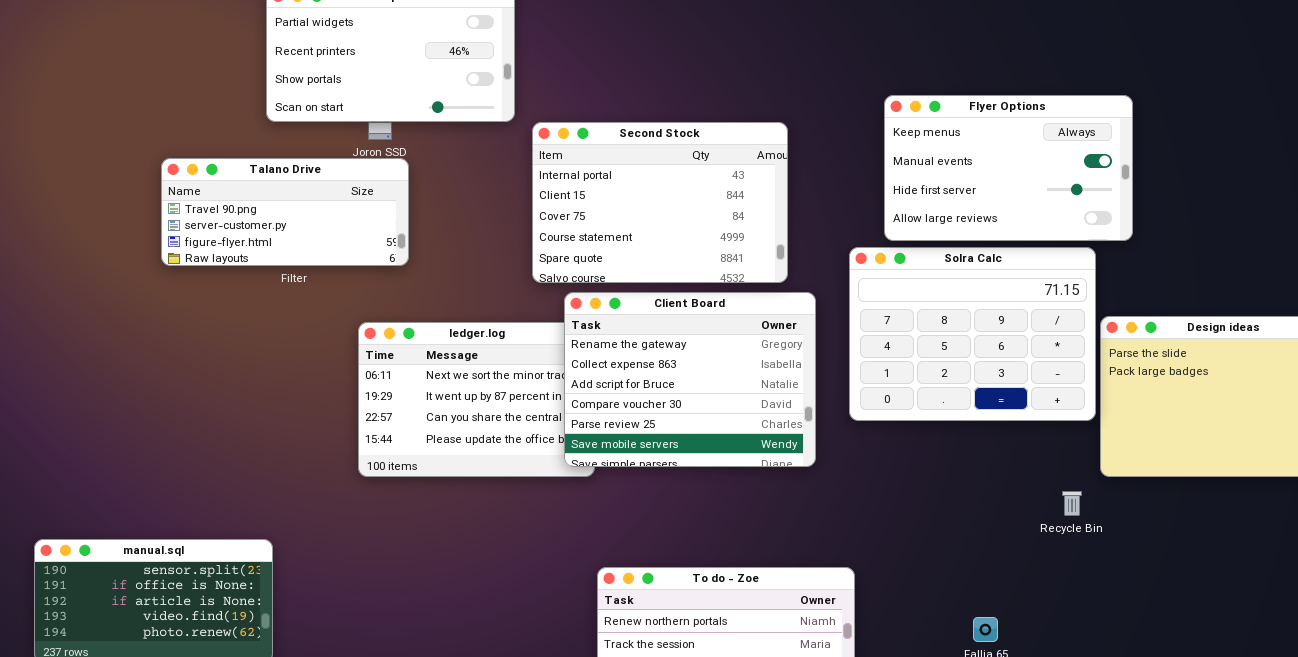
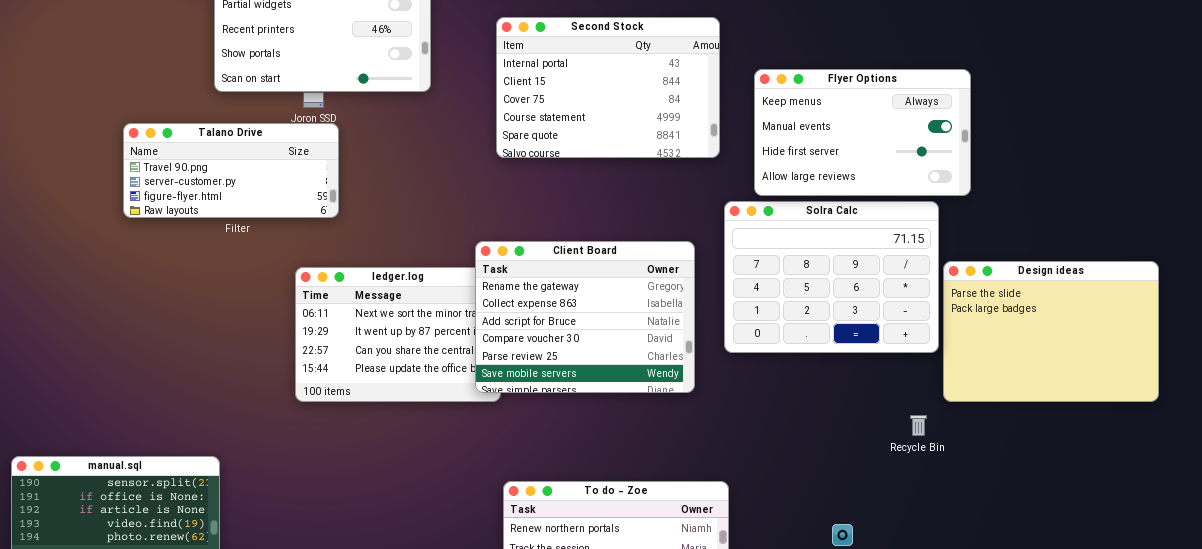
Second Stock: [532,122,788,283] -> [496,17,720,158], moved

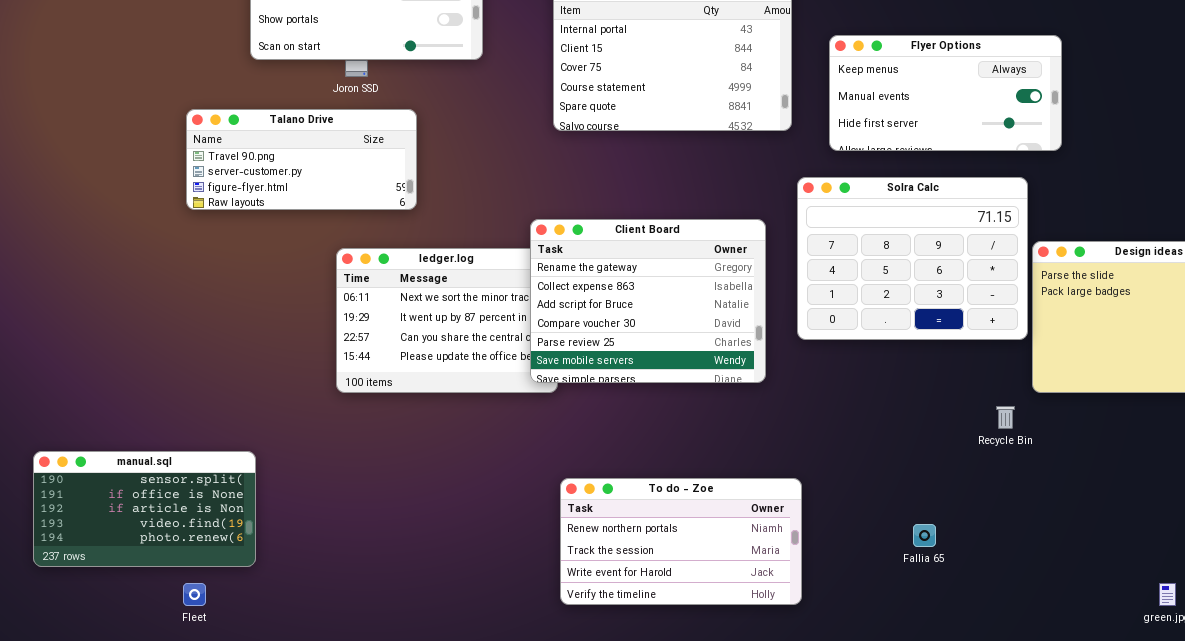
Flyer Options: [754,69,971,196] -> [829,35,1062,151], resized
Talano Drive: [123,123,339,218] -> [186,109,417,210], moved

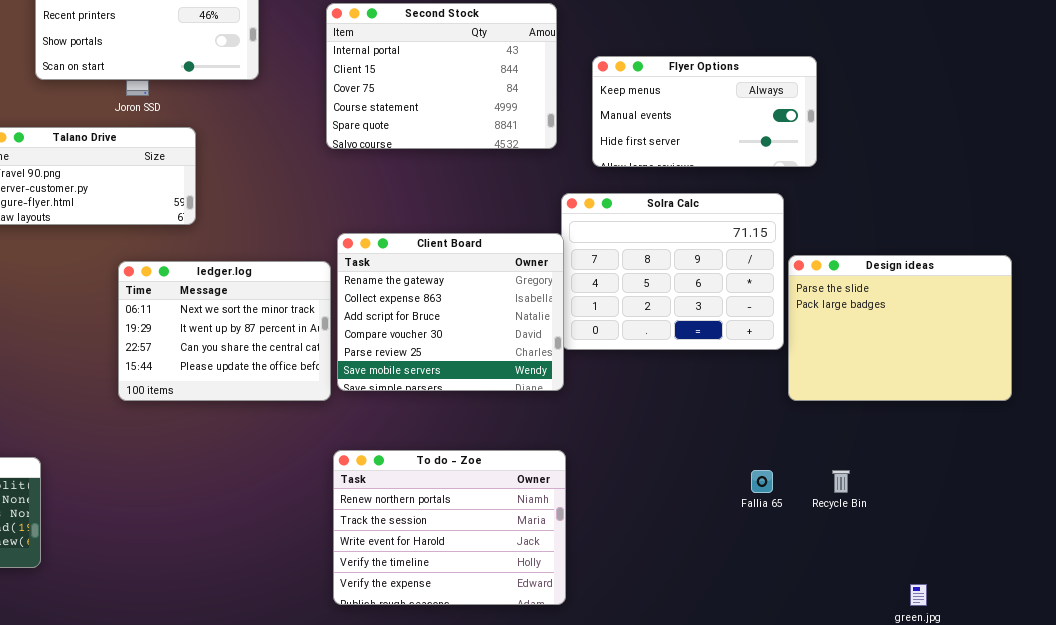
Client Board: [530,219,766,383] -> [337,233,564,391], moved
Recycle Bin: [996,406,1015,429] -> [832,470,850,493], moved
To do - Zoe: [560,478,802,605] -> [333,450,566,605], resized
Fallia 65: [913,524,936,547] -> [751,470,773,493], moved

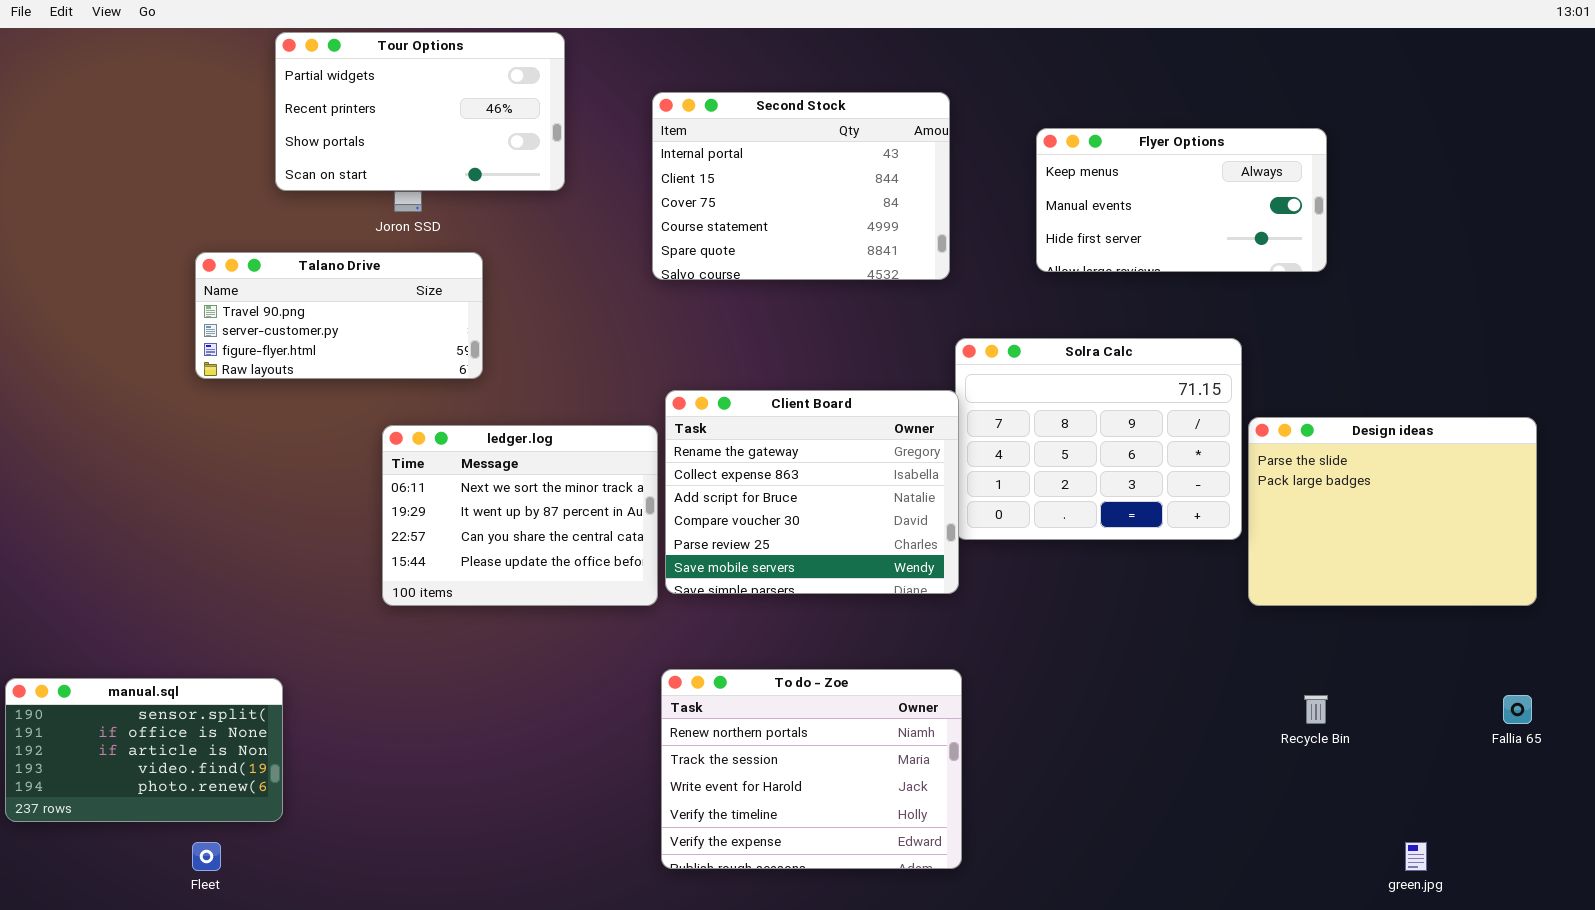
Flyer Options: [592,56,817,167] -> [1036,128,1327,272], moved
Fallia 65: [751,470,773,493] -> [1503,695,1532,724], moved

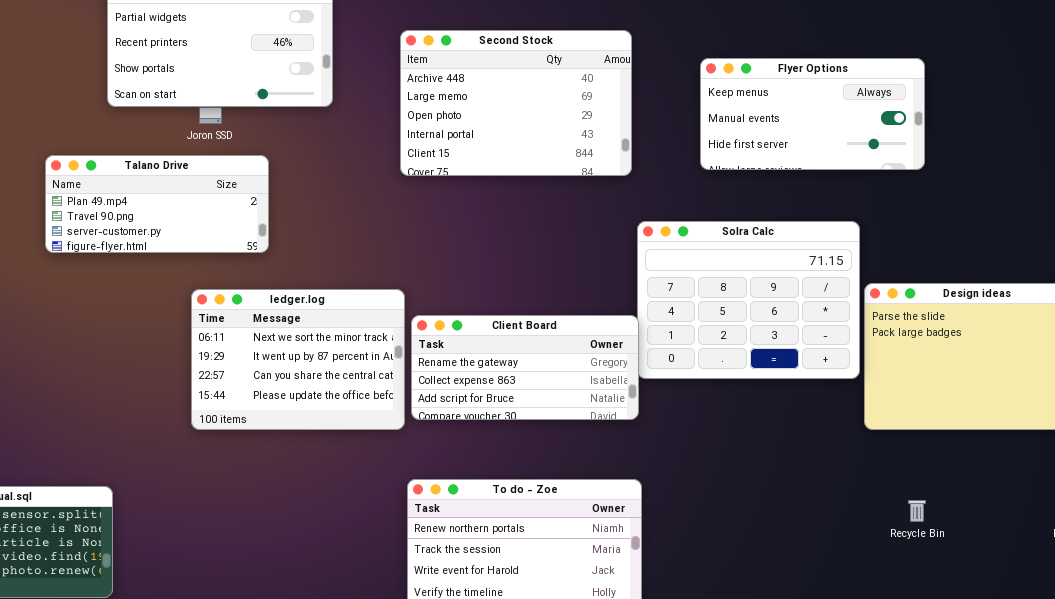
Second Stock: [652,92,950,280] -> [400,30,632,176], scrolled up 3 rows
Talano Drive: [195,252,483,379] -> [45,155,269,253], scrolled up 1 row
Client Board: [665,390,959,594] -> [411,315,639,420], resized

